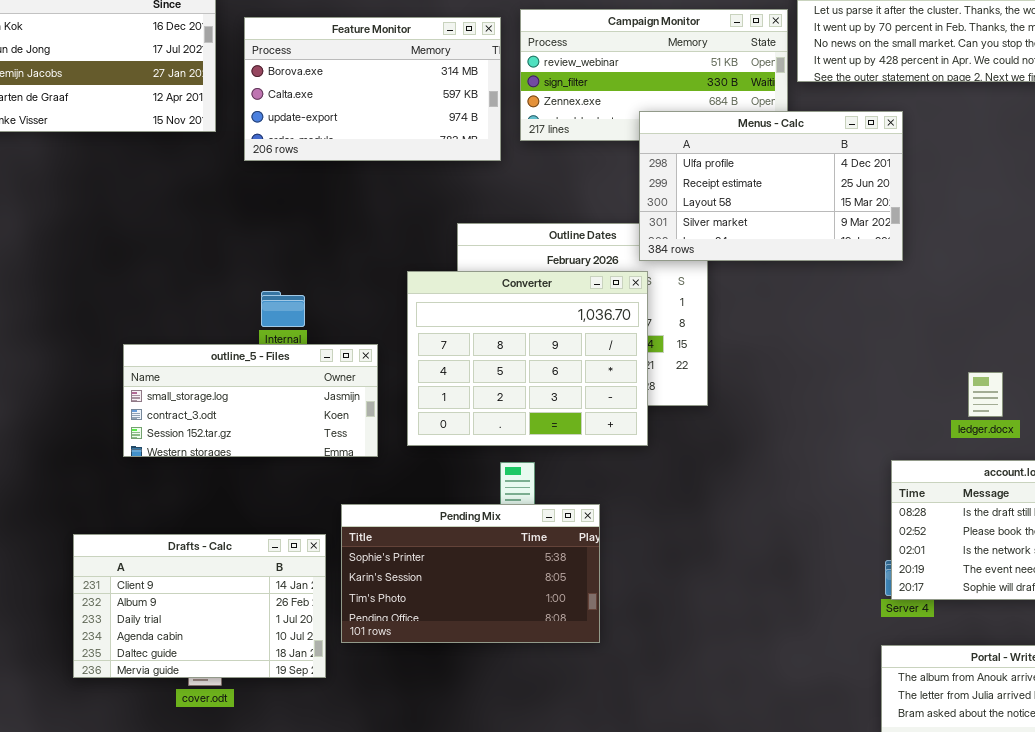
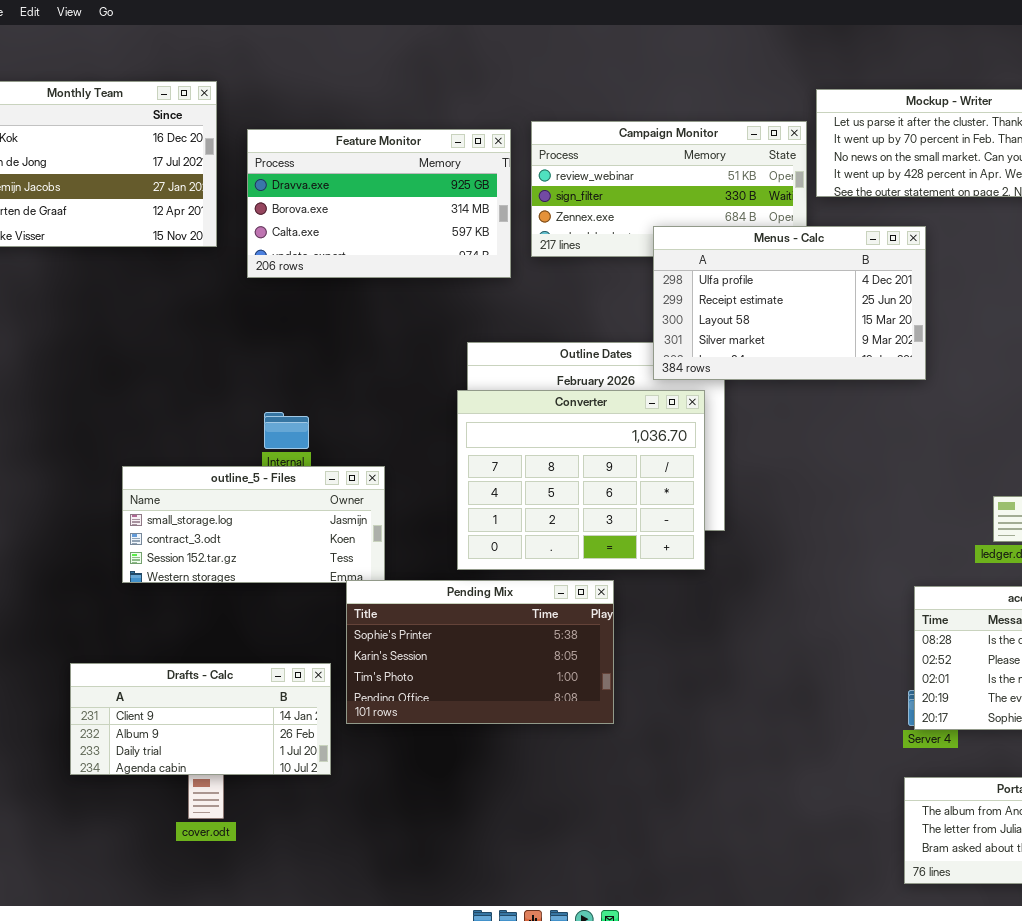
Feature Monitor: [244,17,501,161] -> [247,129,511,278], scrolled up 1 row
Converter: [407,271,648,446] -> [457,390,705,570], moved
Pending Mix: [341,504,600,643] -> [346,580,614,724], moved
Drafts - Calc: [73,534,326,678] -> [70,663,331,775], resized

